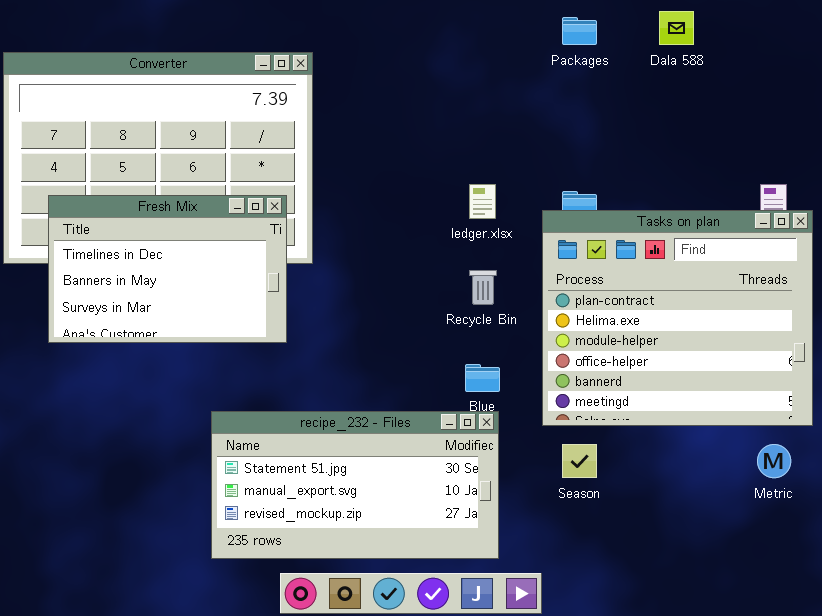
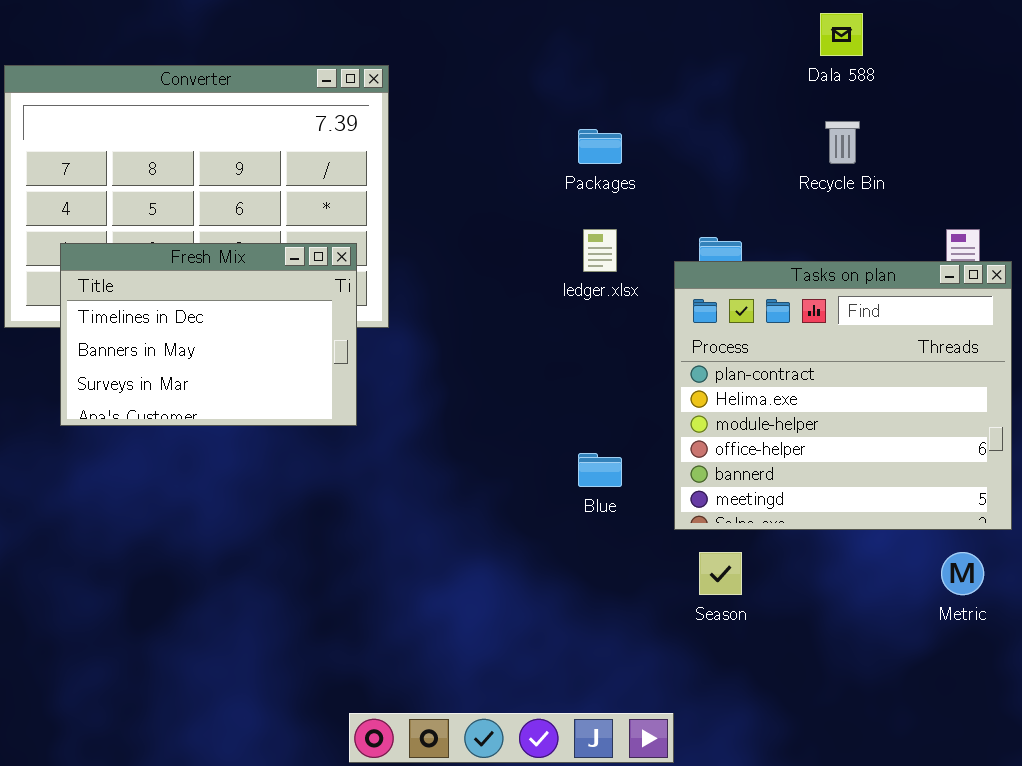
Packages: [562,17,597,45] -> [578,129,622,164], moved
Recycle Bin: [469,270,497,305] -> [825,121,860,164], moved
recipe_232 - Files: [211,411,499,559] -> none, closed

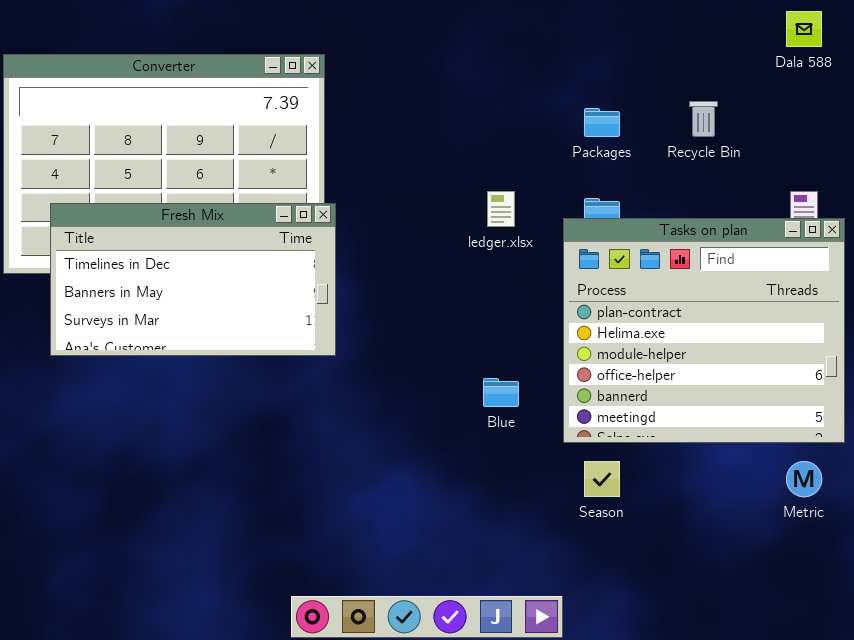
Dala 588: [820,13,863,56] -> [786,11,822,47], moved
Packages: [578,129,622,164] -> [584,108,620,137], moved
Fresh Mix: [60,243,357,426] -> [50,203,336,356], resized

